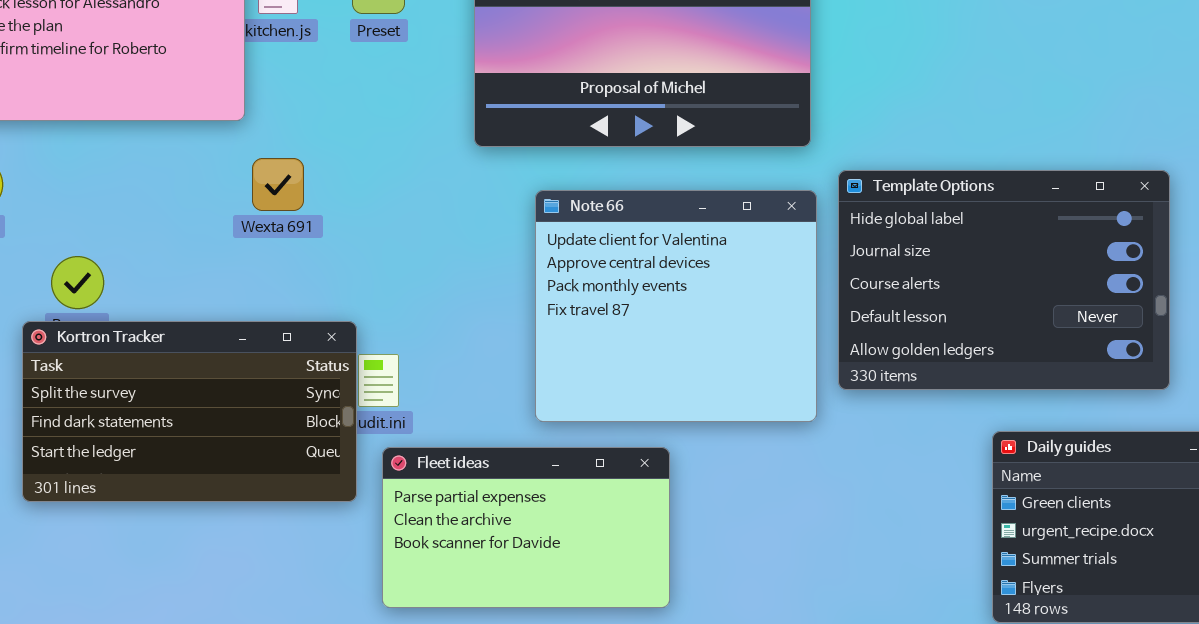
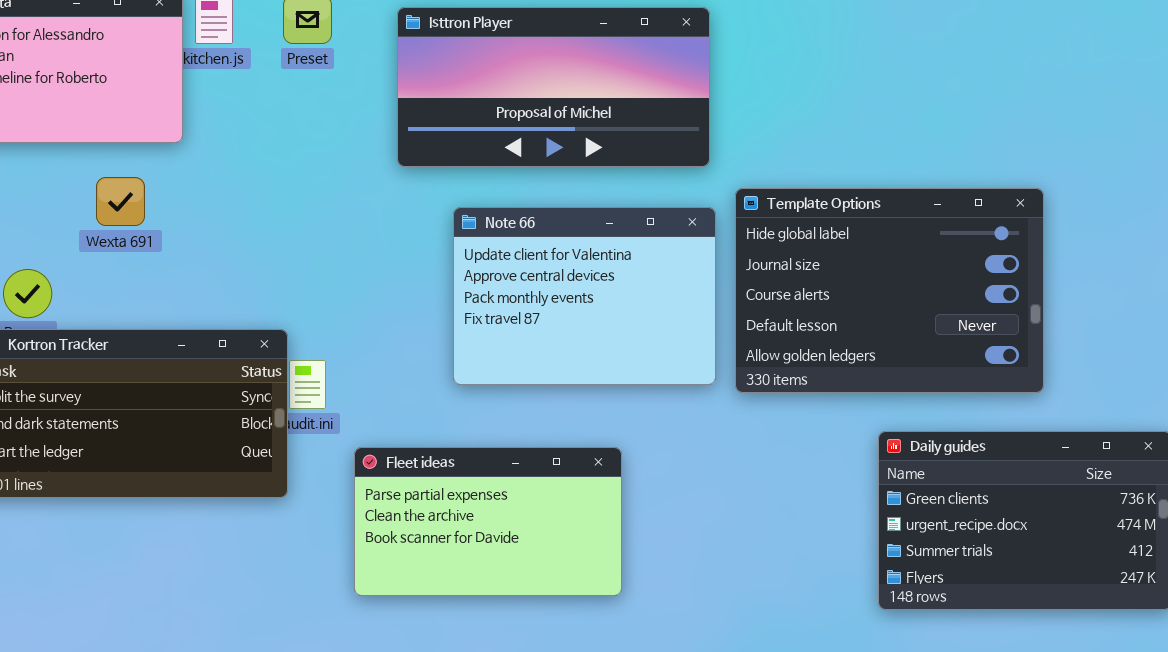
Wexta 691: [252,158,304,211] -> [96,177,145,226], moved
Note 66: [535,190,817,422] -> [453,207,716,385], resized
Fleet ideas: [382,447,670,608] -> [354,447,622,596], moved

